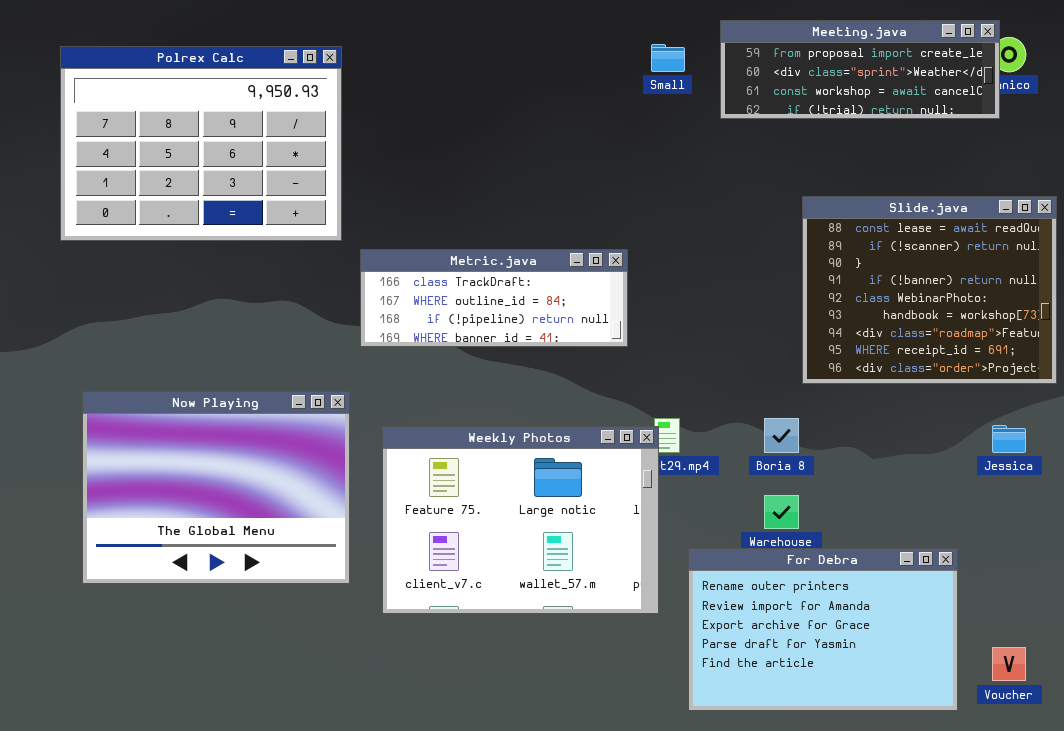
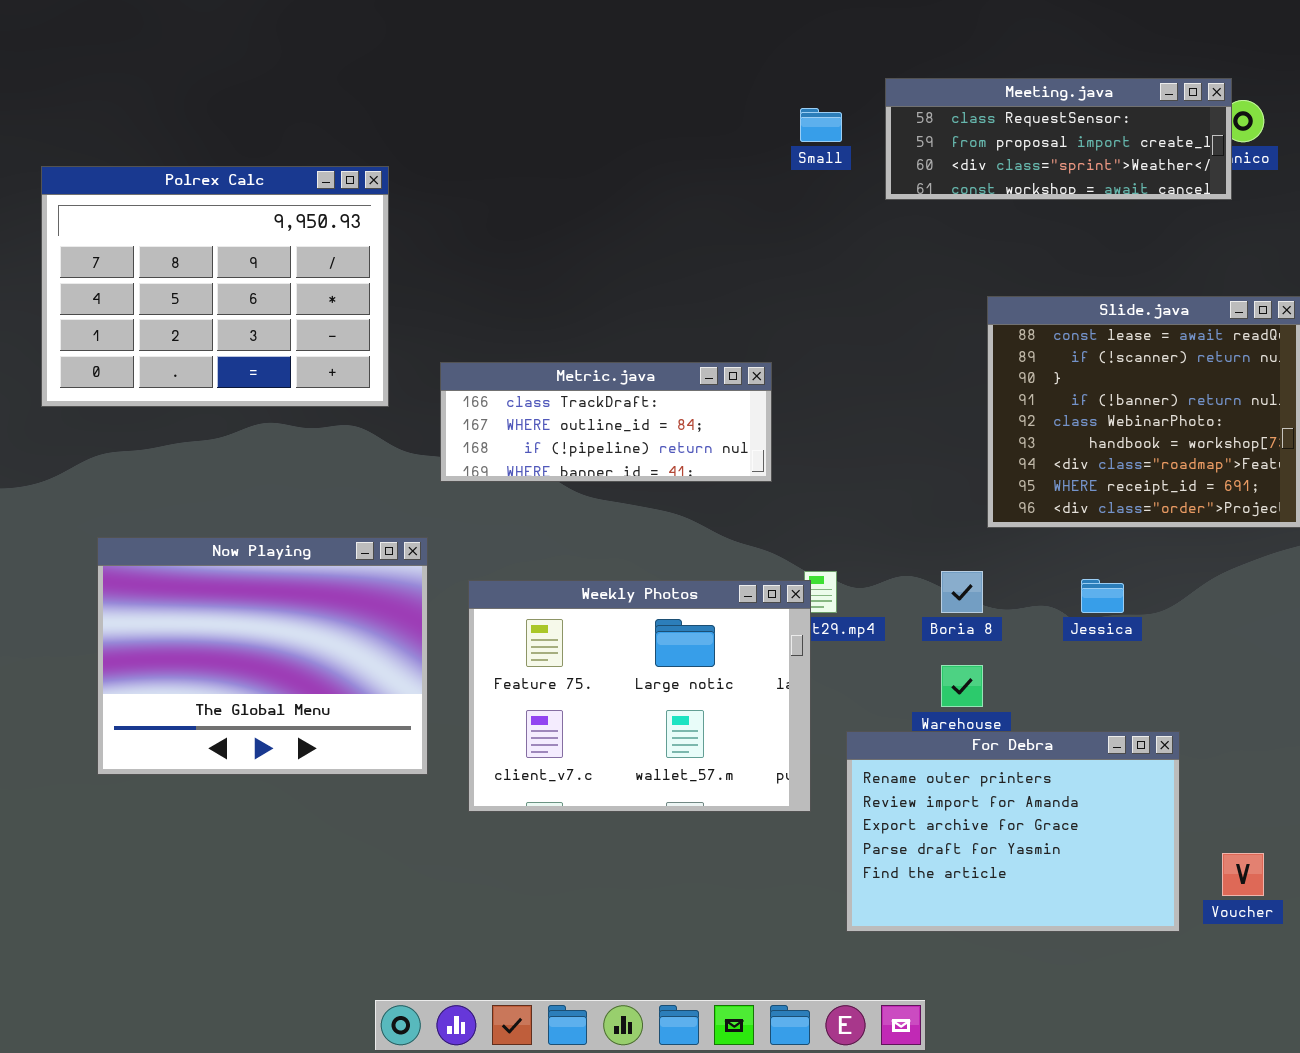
Meeting.java: [720,20,1000,119] -> [885,78,1232,200], scrolled up 1 row
Polrex Calc: [60,46,342,241] -> [41,166,389,407], moved
Jessica: [992,425,1026,453] -> [1081,579,1124,613], moved

